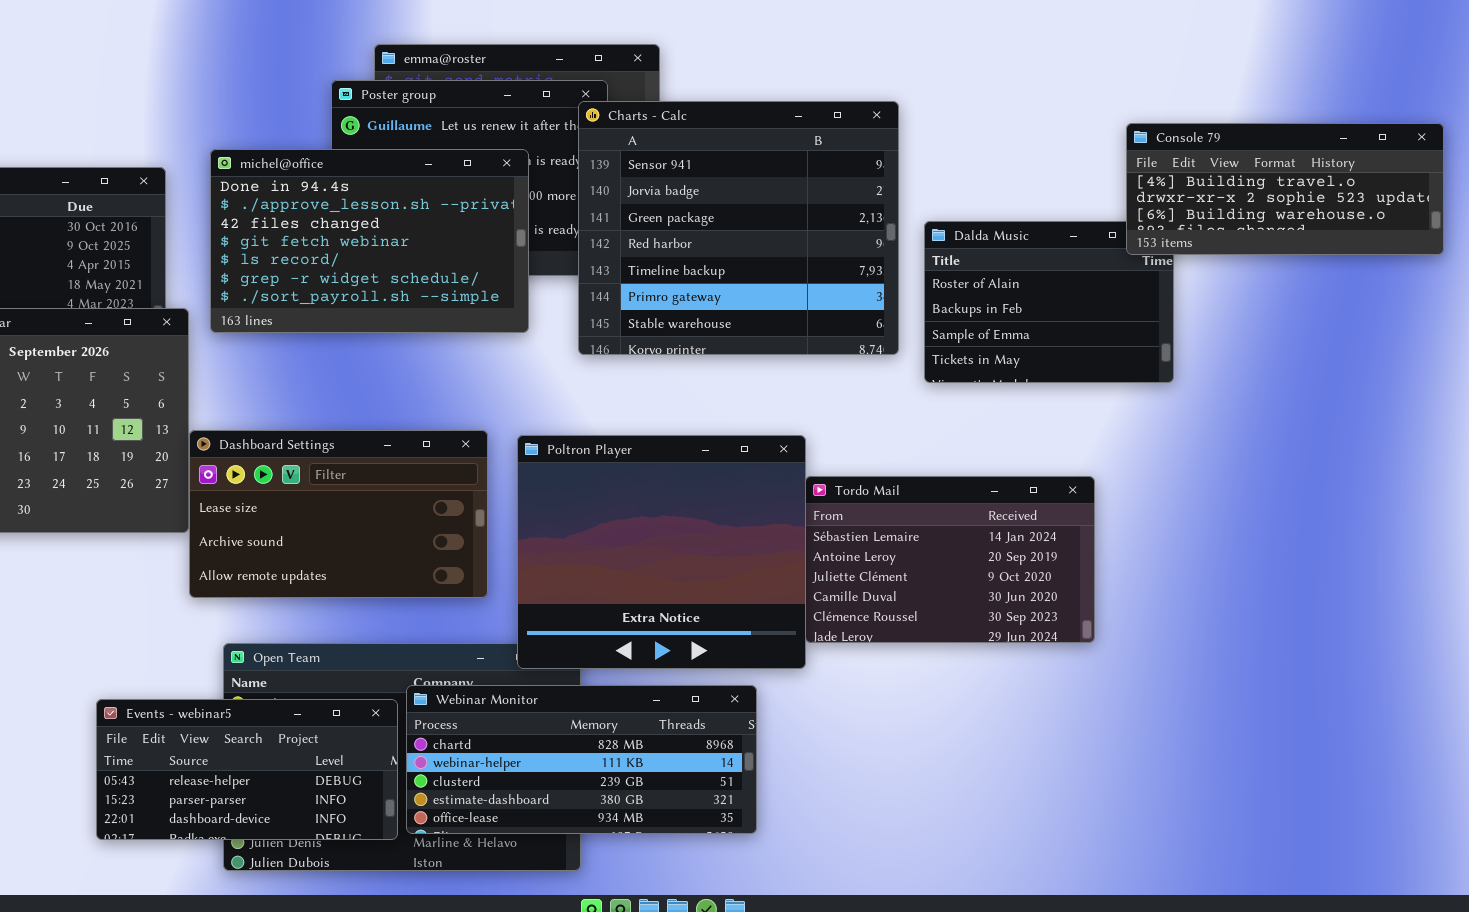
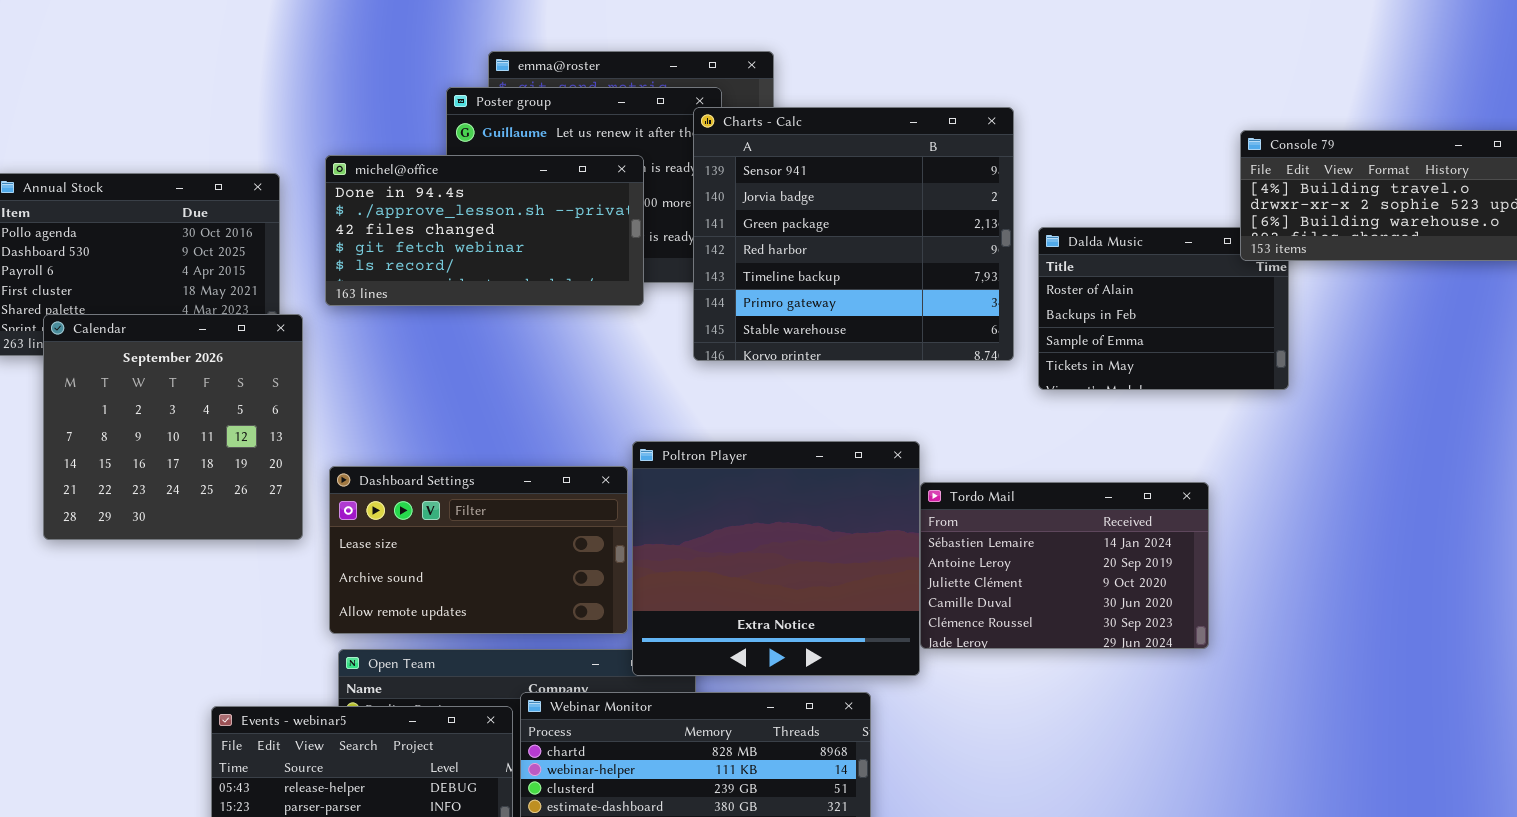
michel@office: [210,149,529,333] -> [325,155,644,306], resized
Dashboard Settings: [189,430,488,598] -> [329,466,628,634], moved

